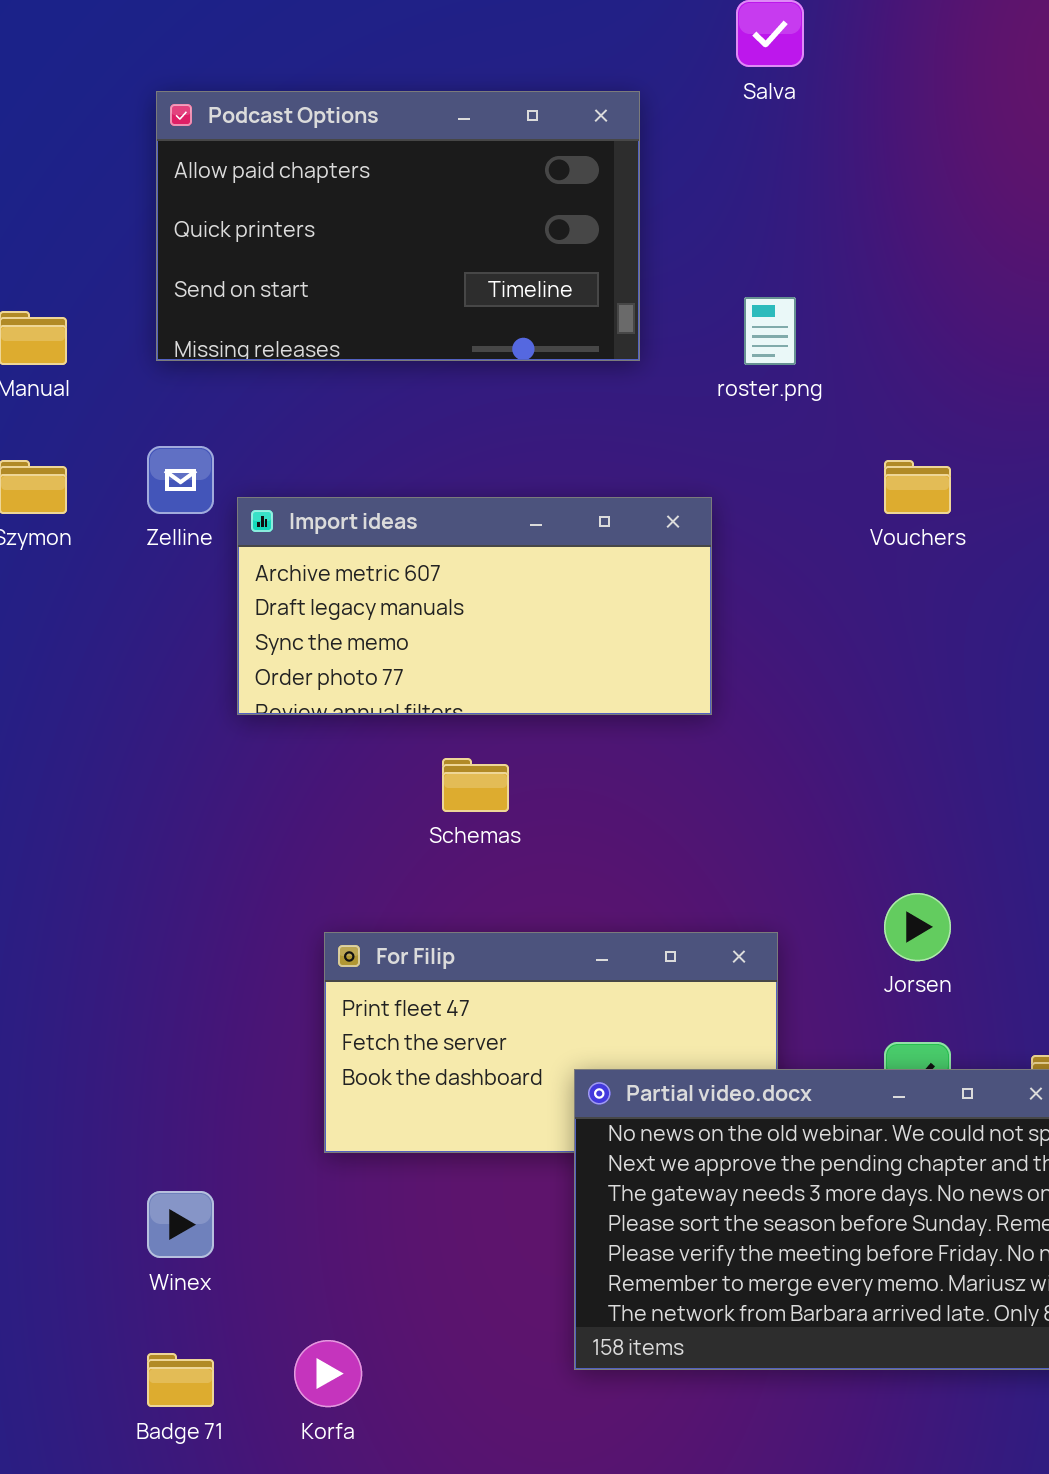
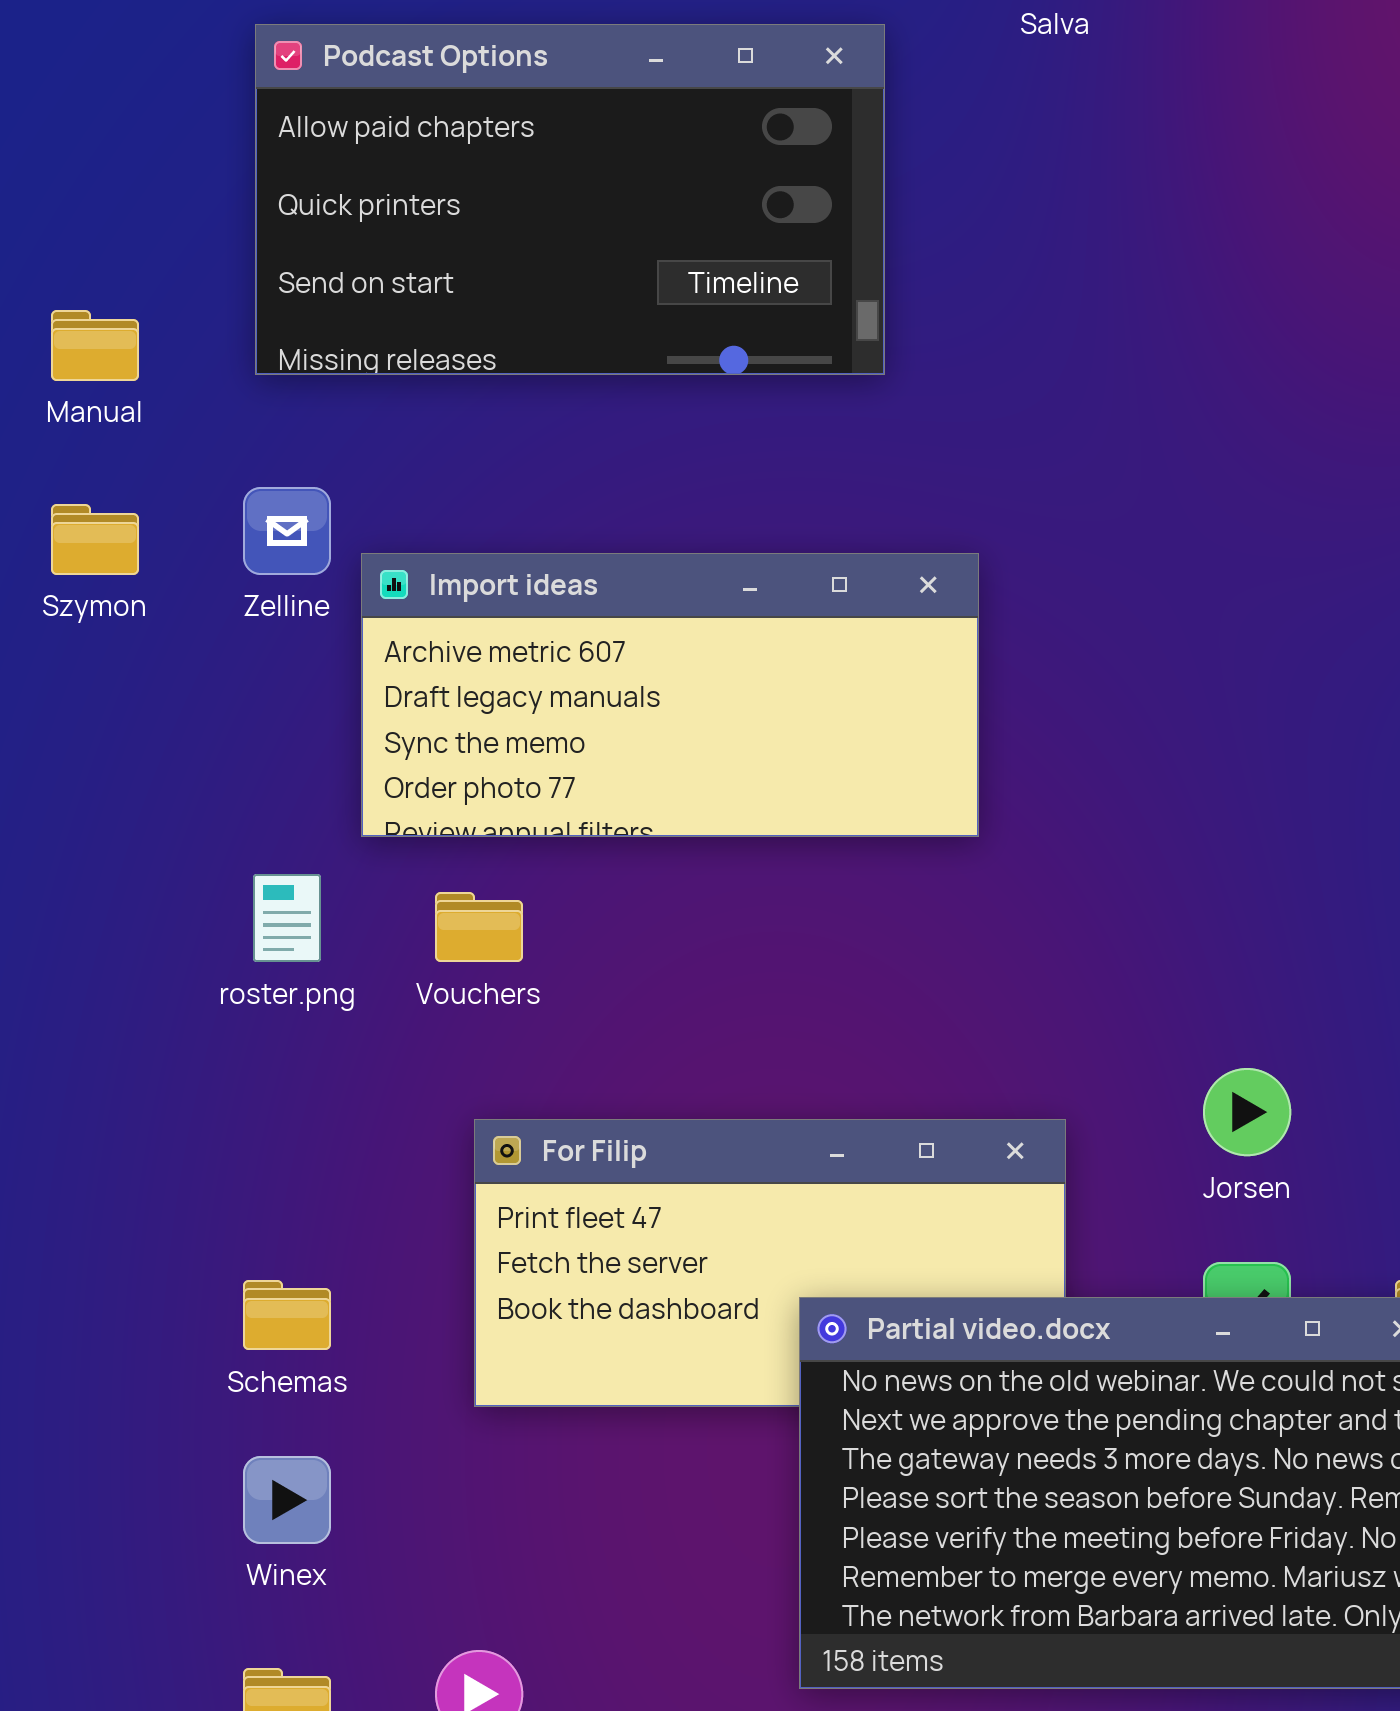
roster.png: [744,297,796,365] -> [253,874,321,962], moved
Vouchers: [884,460,951,514] -> [435,892,523,962], moved
Schemas: [442,758,509,812] -> [243,1280,331,1350], moved

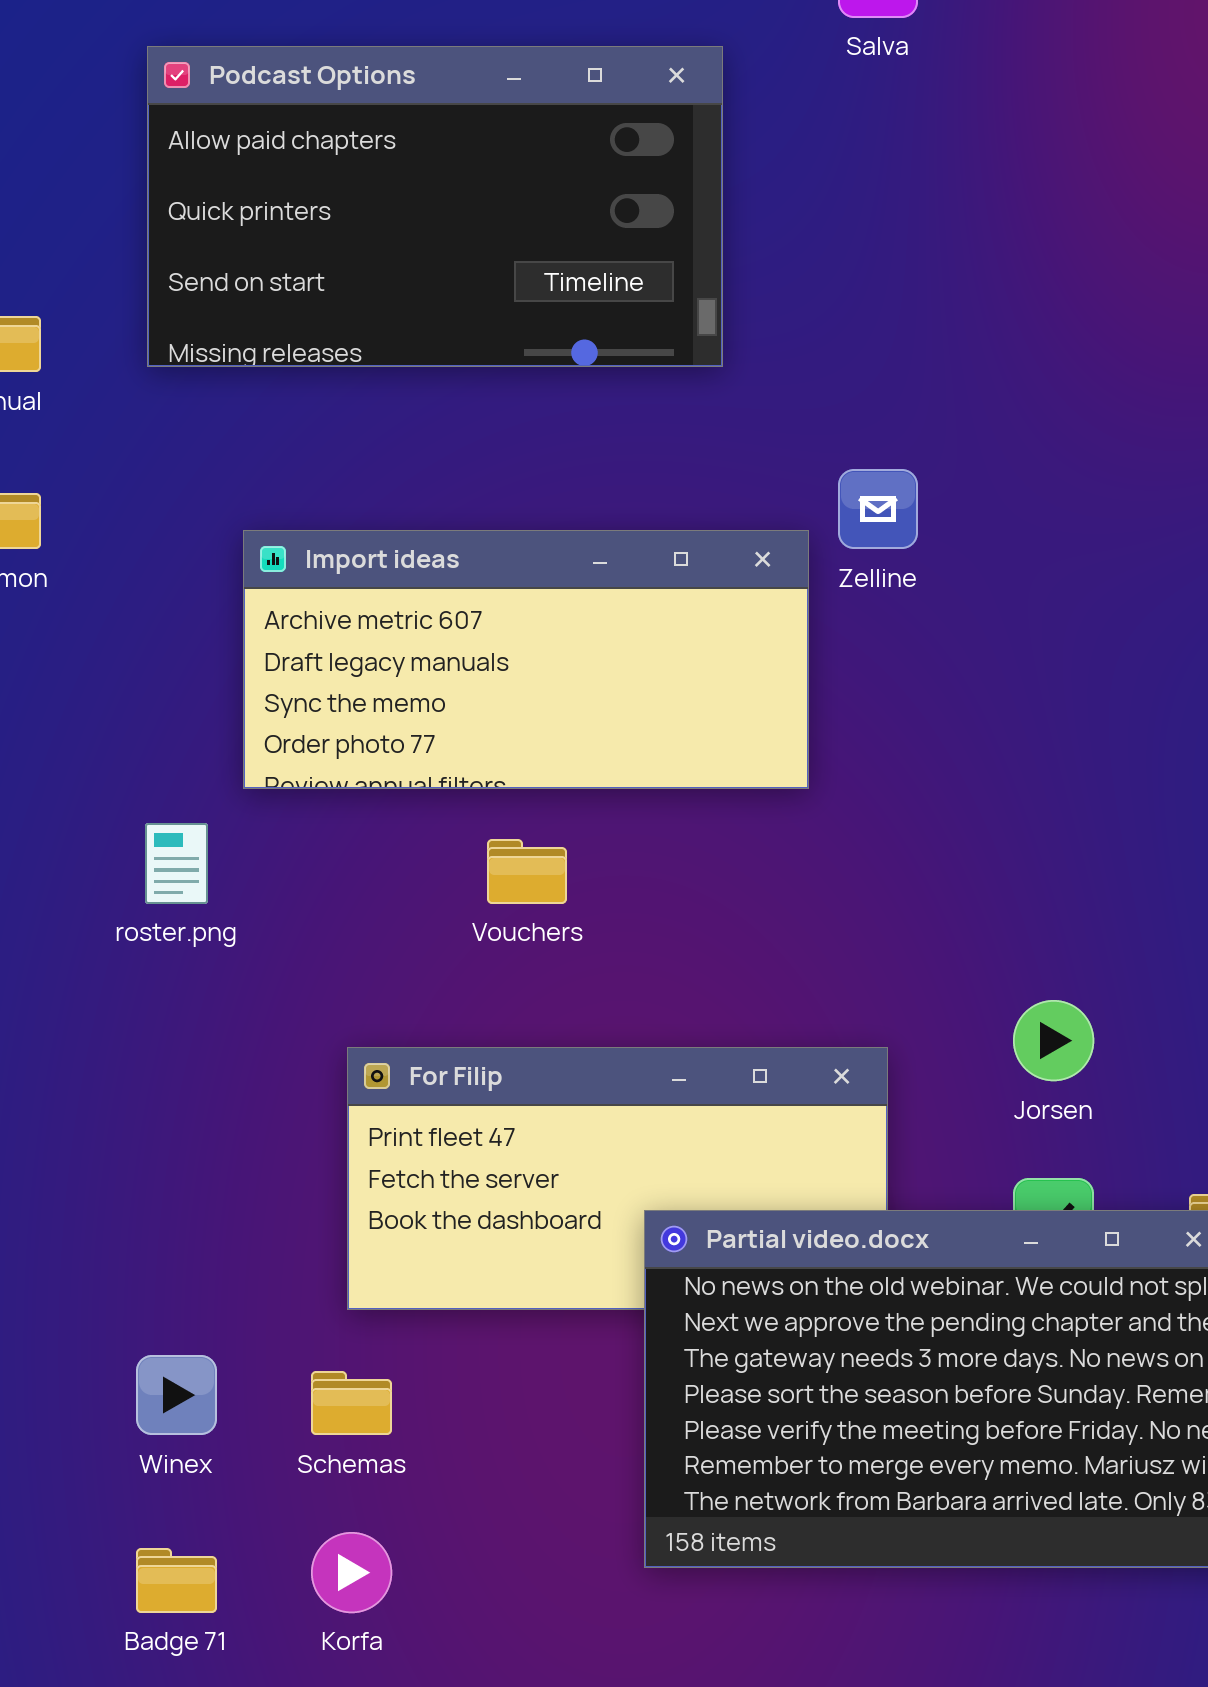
Zelline: [243,487,331,575] -> [838,469,918,549], moved
Vouchers: [435,892,523,962] -> [487,839,567,904], moved
Schemas: [243,1280,331,1350] -> [311,1371,392,1435], moved

